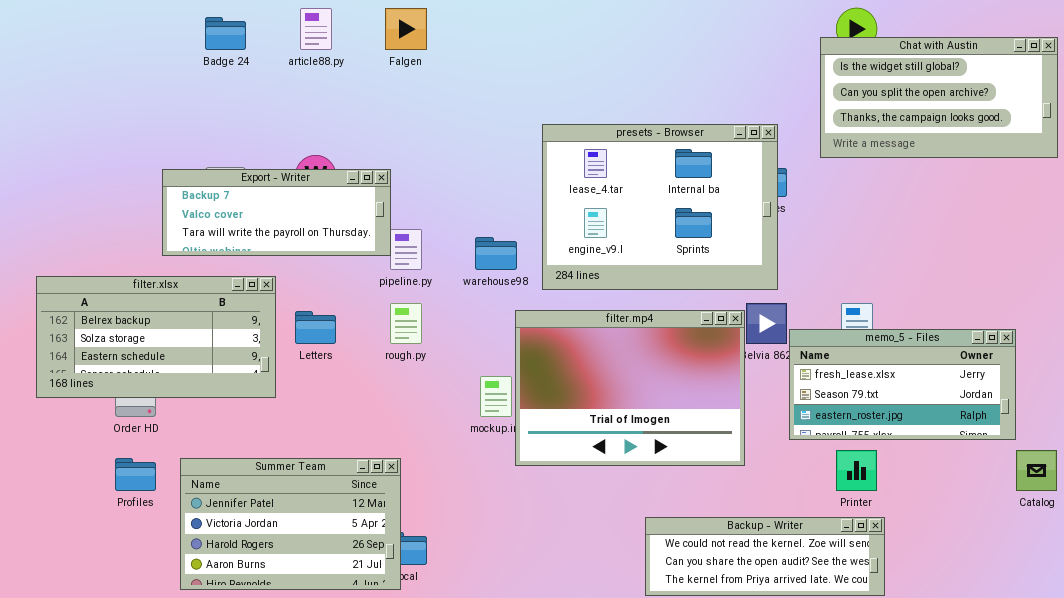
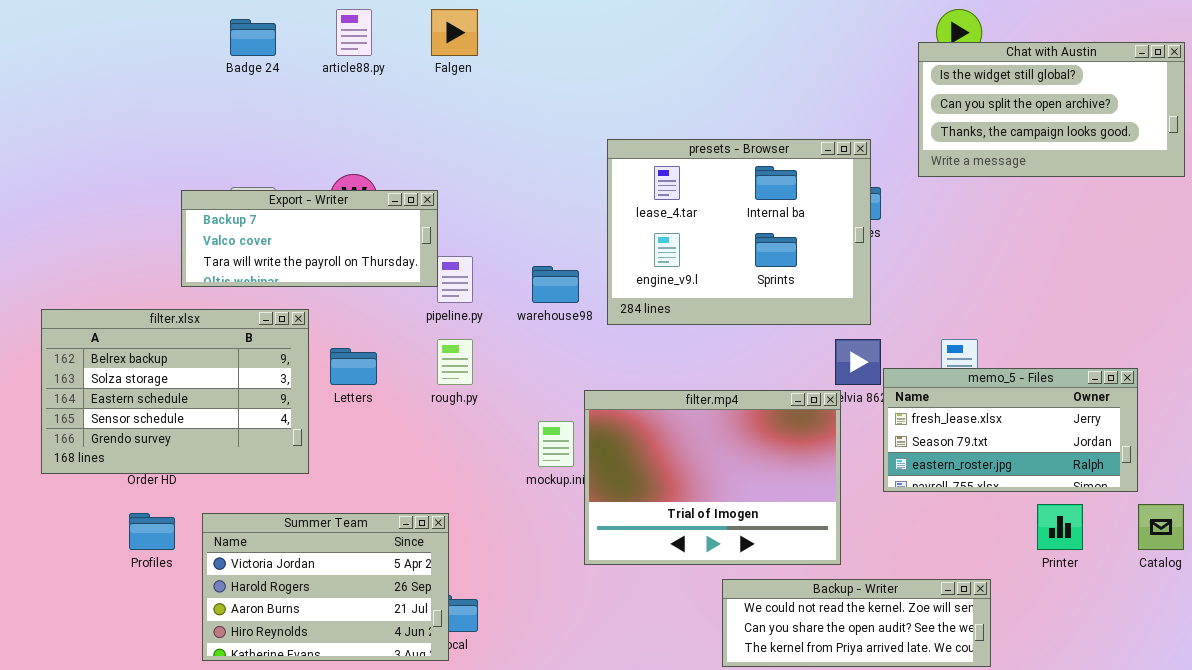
filter.xlsx: [36,276,276,398] -> [41,309,309,474], resized
filter.mp4: [515,310,745,466] -> [584,390,841,565], moved
Printer: [836,450,877,491] -> [1037,504,1083,550], moved
Summer Team: [180,458,401,590] -> [202,513,449,661], scrolled down 1 row

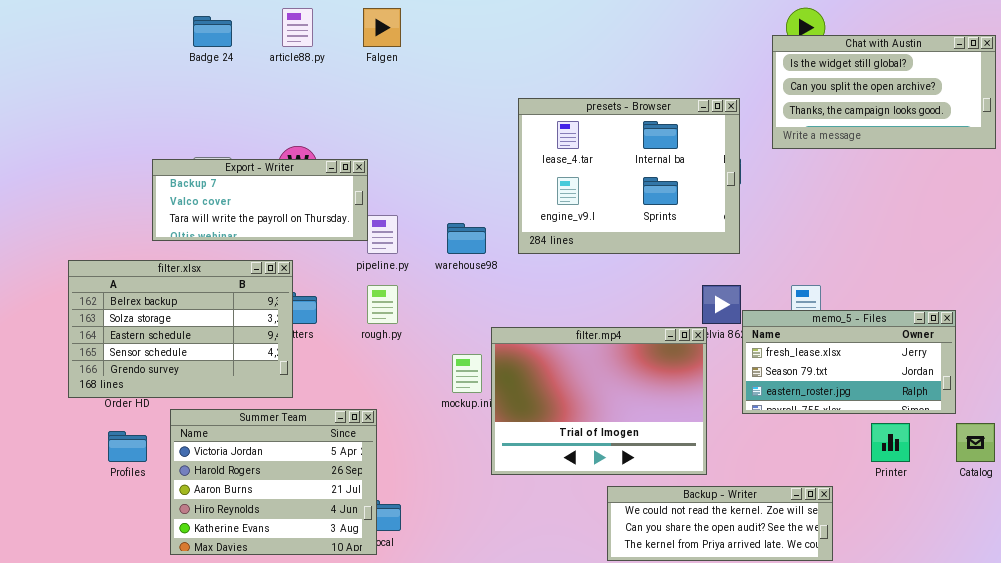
presets - Browser: [607,139,871,325] -> [518,98,740,254], moved
filter.xlsx: [41,309,309,474] -> [68,260,293,398], moved
Summer Team: [202,513,449,661] -> [170,409,377,555], resized

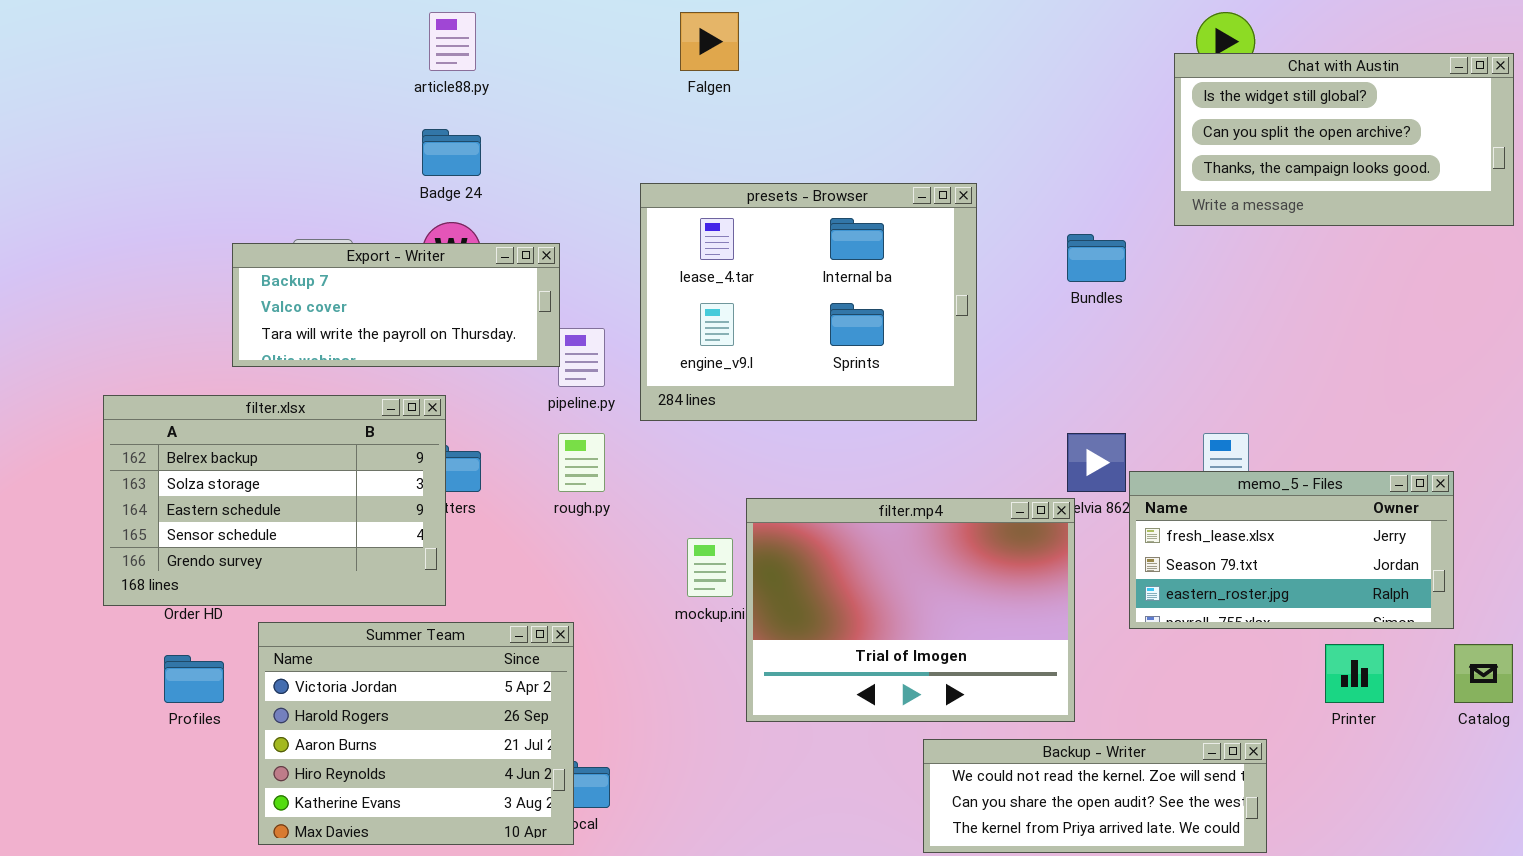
Falgen: [363,8,401,47] -> [680,12,739,71], moved
Badge 24: [193,16,232,47] -> [422,129,481,176], moved
presets - Browser: [518,98,740,254] -> [640,183,977,421], moved

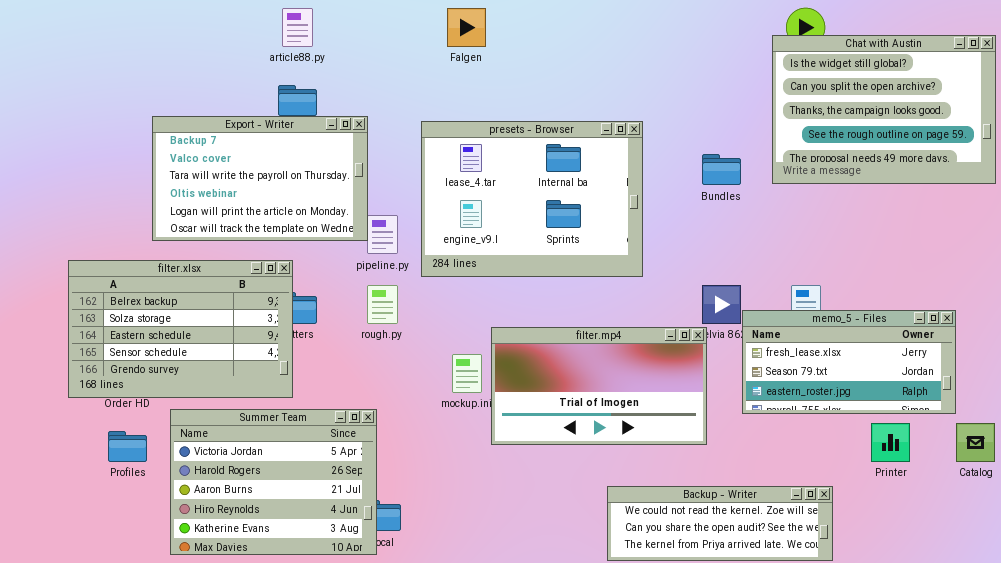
Chat with Austin: [1174,53,1514,226] -> [772,35,996,184], resized
Export - Writer: [232,243,560,367] -> [152,116,368,241], resized
filter.mp4: [746,498,1075,722] -> [491,327,707,445], resized

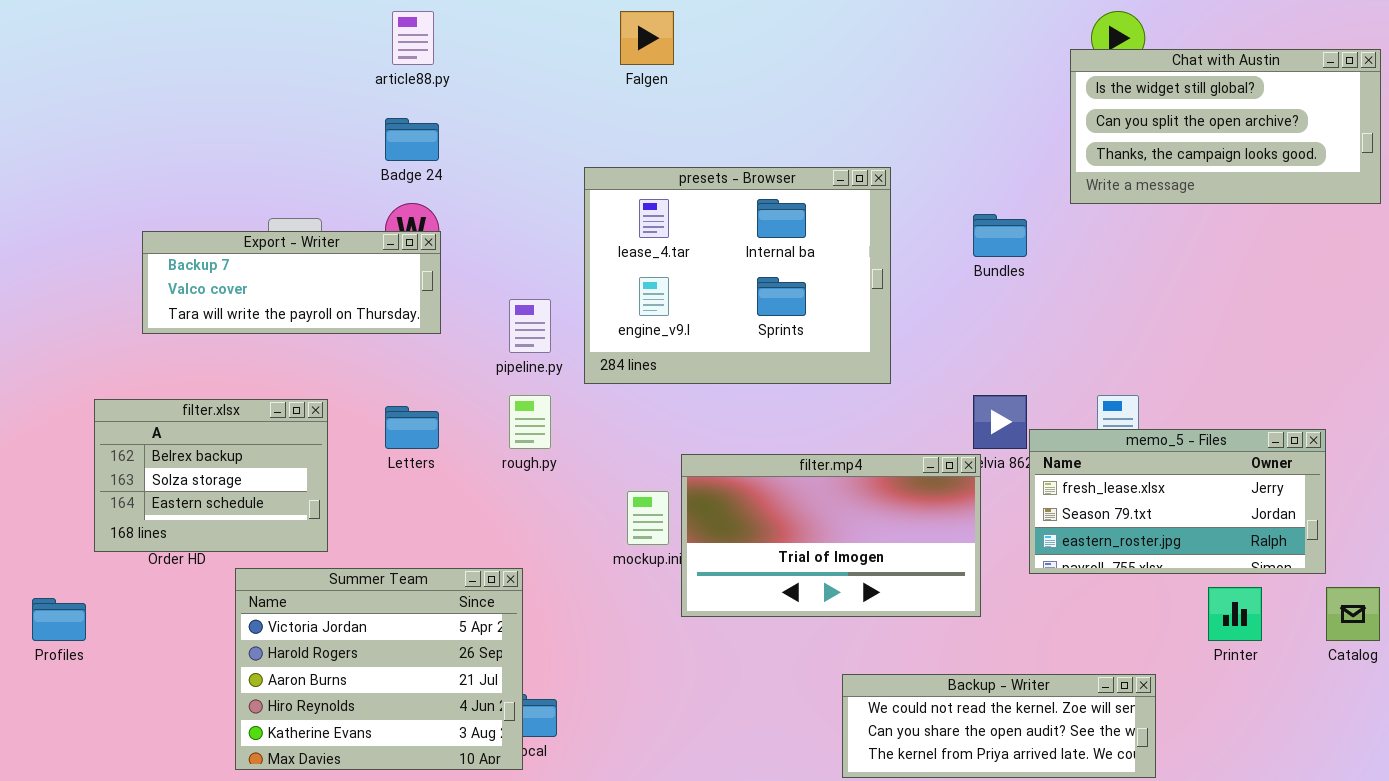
Chat with Austin: [772,35,996,184] -> [1070,49,1381,204], resized
Export - Writer: [152,116,368,241] -> [142,231,441,334], moved, resized
filter.xlsx: [68,260,293,398] -> [94,399,328,552], resized
Profiles: [108,431,147,462] -> [32,598,86,641], moved

